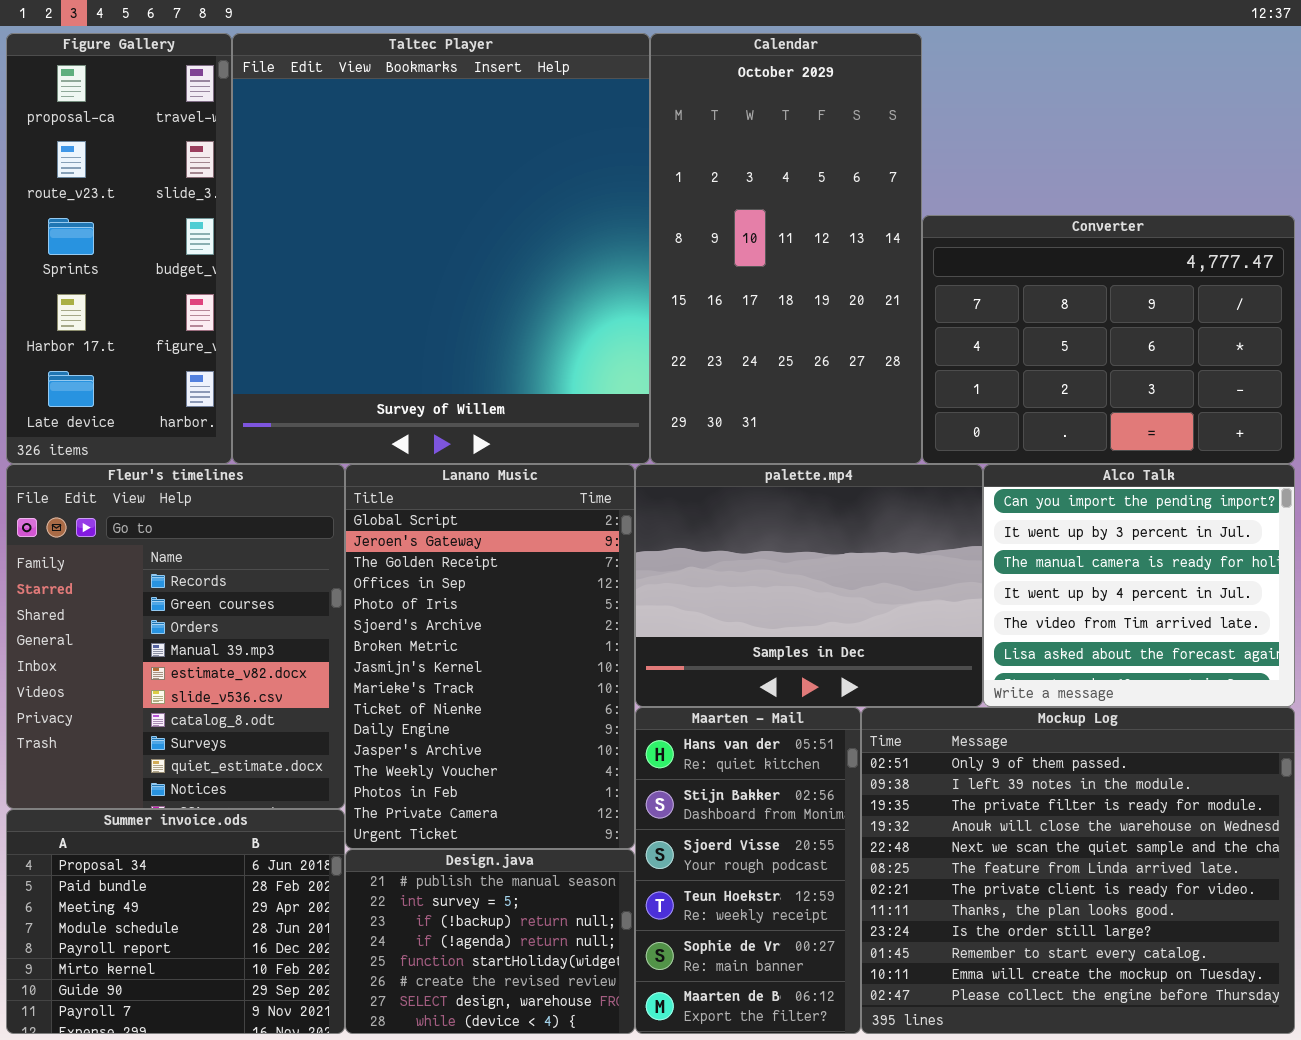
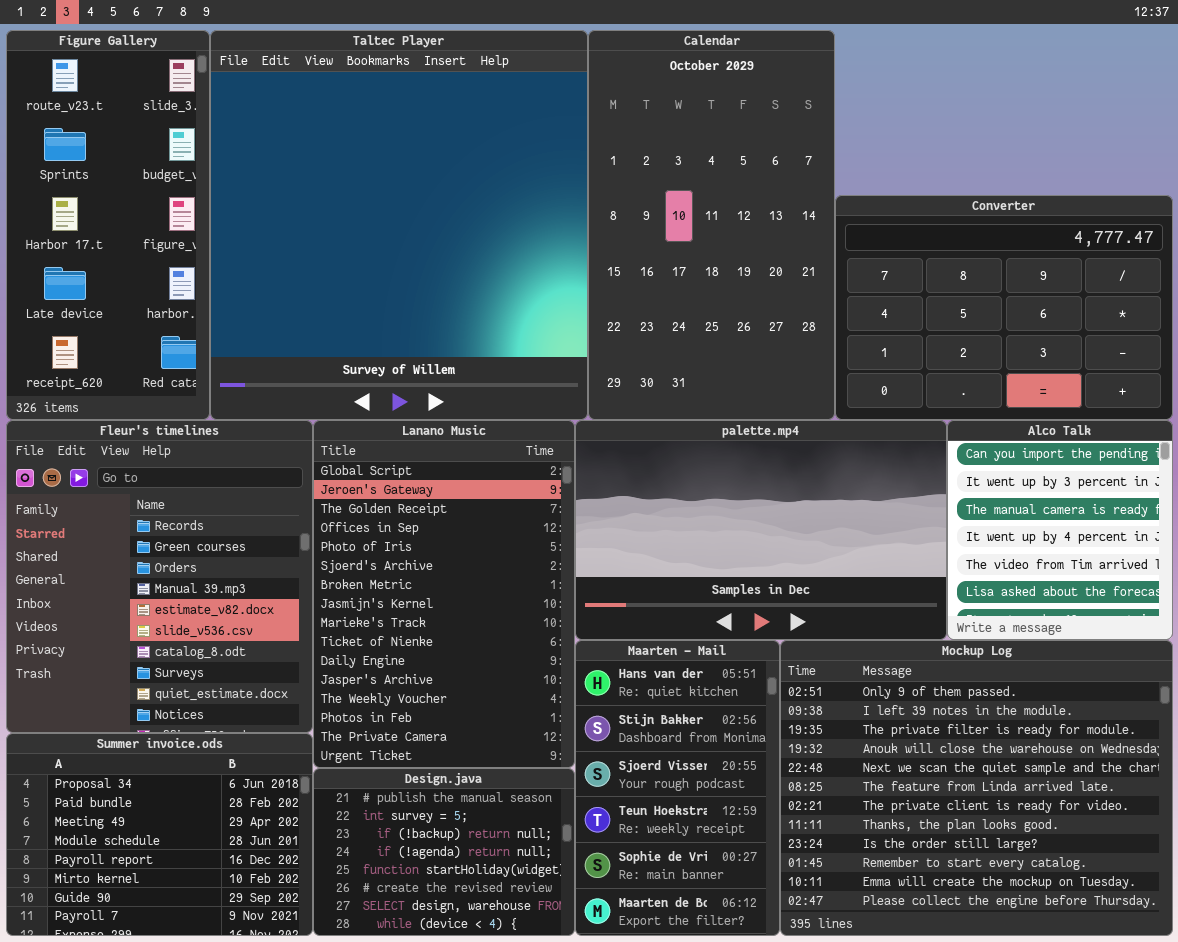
Figure Gallery: [6,33,232,464] -> [6,30,210,420], scrolled down 1 row
palette.mp4: [635,464,983,707] -> [575,420,947,640], resized
Alco Talk: [983,464,1295,707] -> [947,420,1173,640], resized

